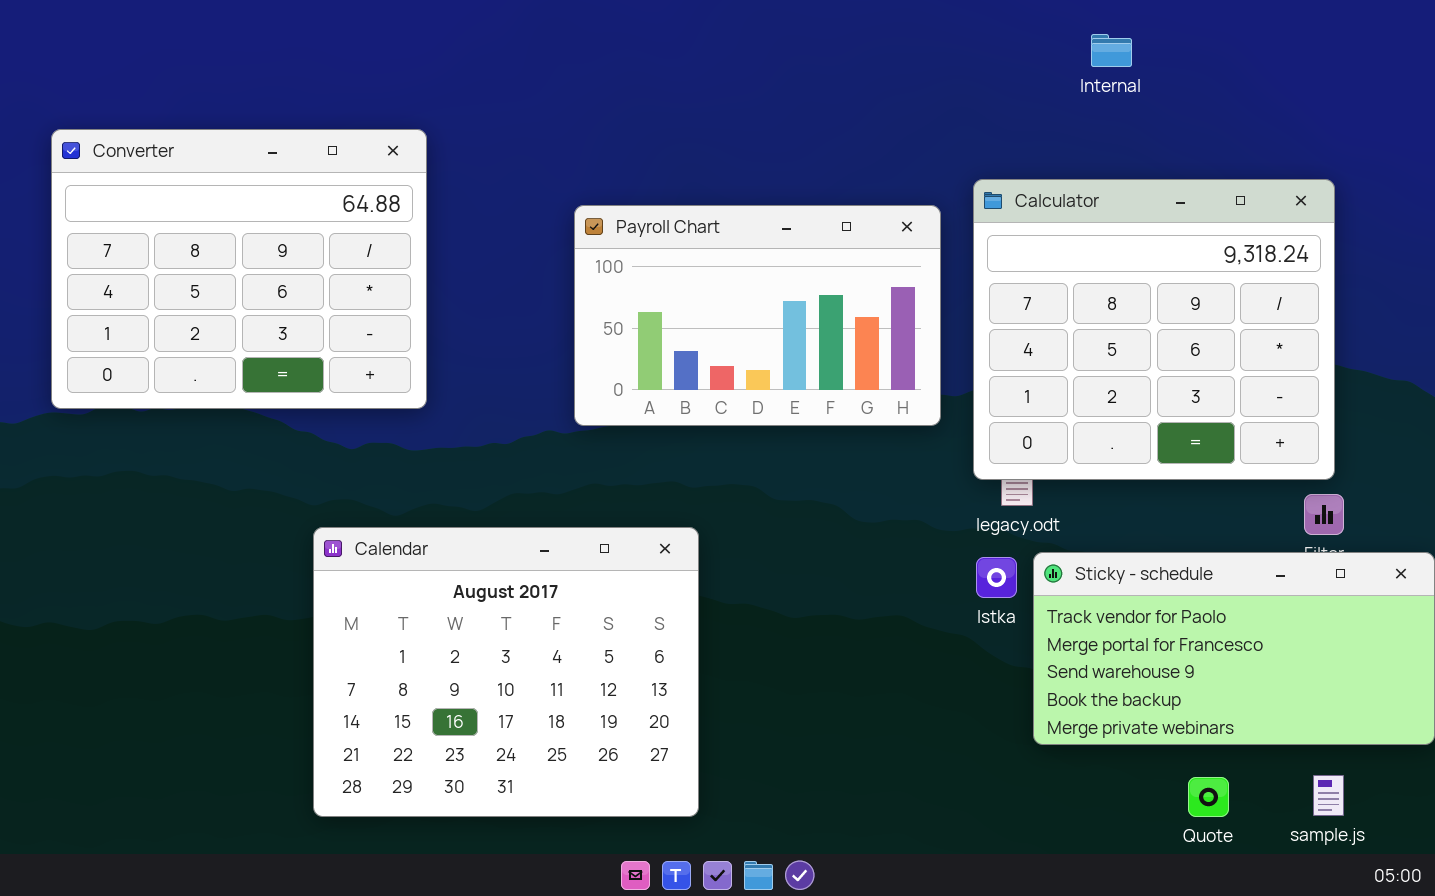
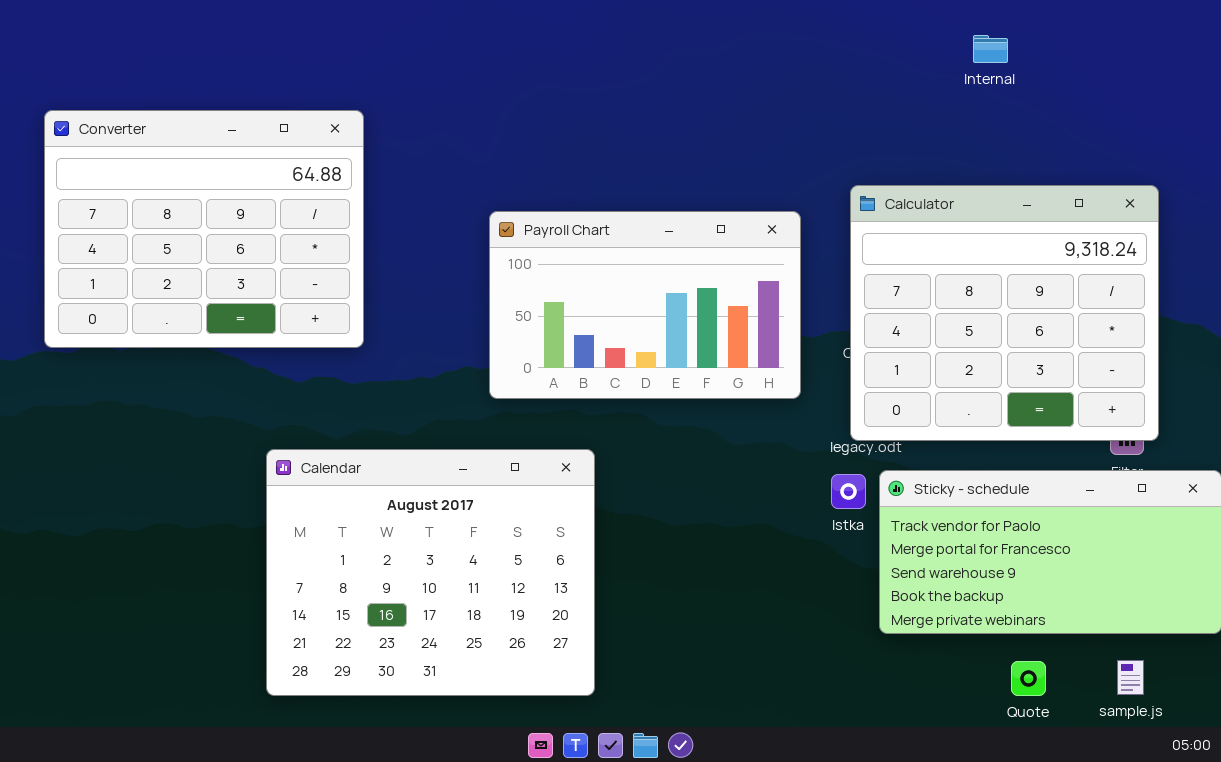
Internal: [1091,34,1132,67] -> [973,35,1008,63], moved
Calculator: [973,179,1335,480] -> [850,185,1159,441], moved
Payroll Chart: [574,205,941,426] -> [489,211,801,399], moved

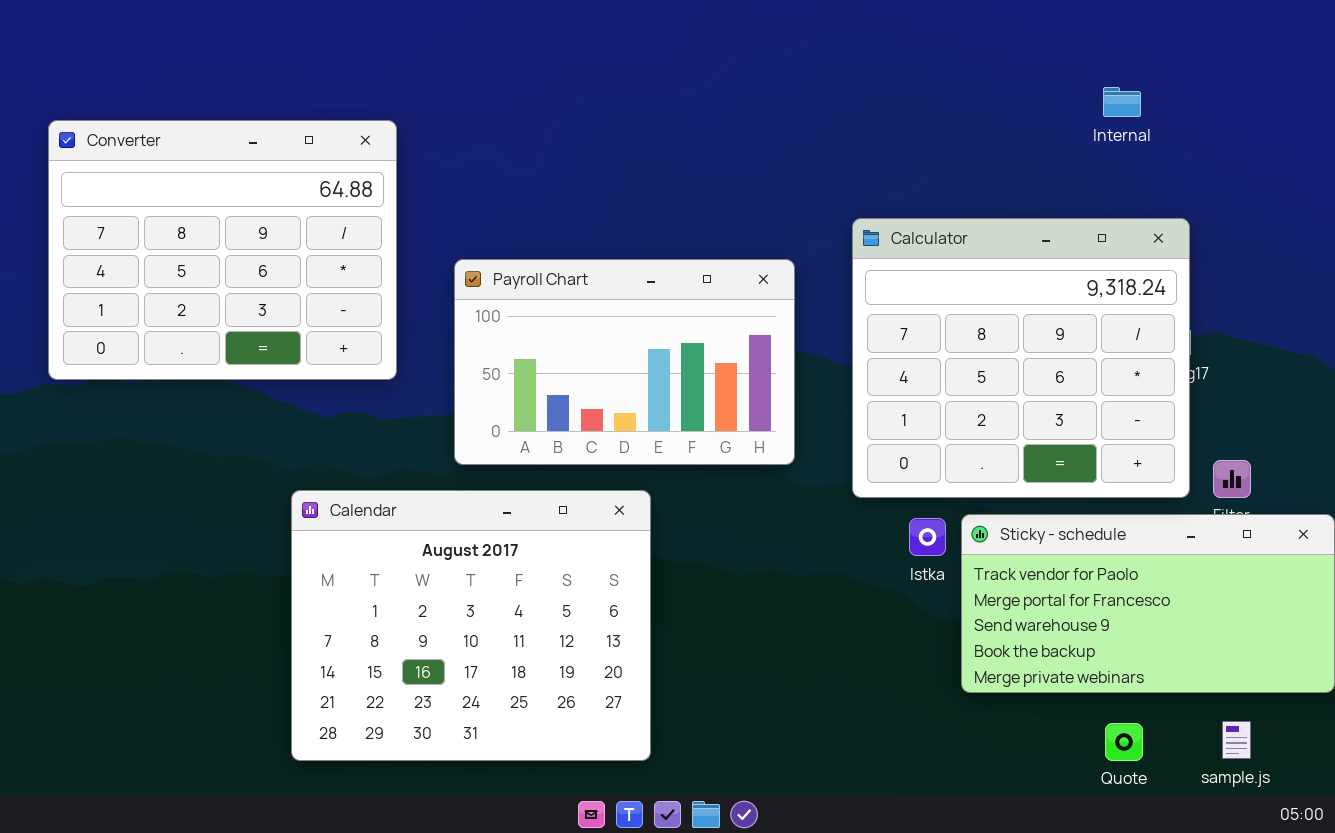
Internal: [973,35,1008,63] -> [1103,87,1141,117], moved
Calculator: [850,185,1159,441] -> [852,218,1190,498], moved
Payroll Chart: [489,211,801,399] -> [454,259,795,465], moved

